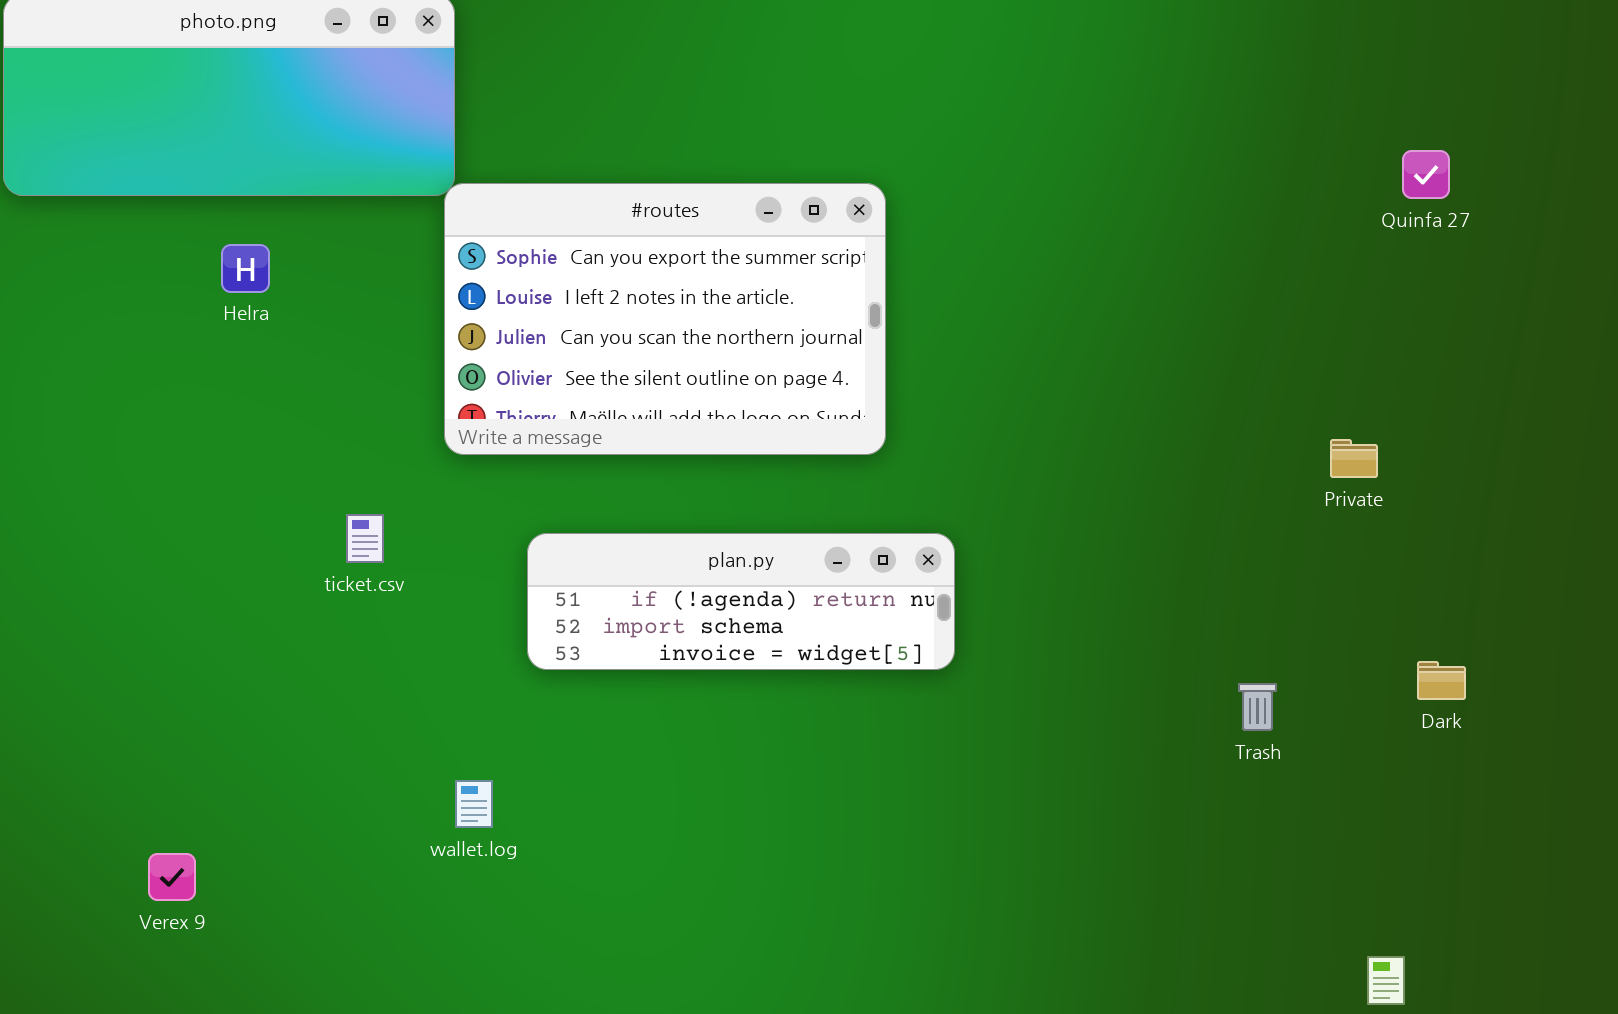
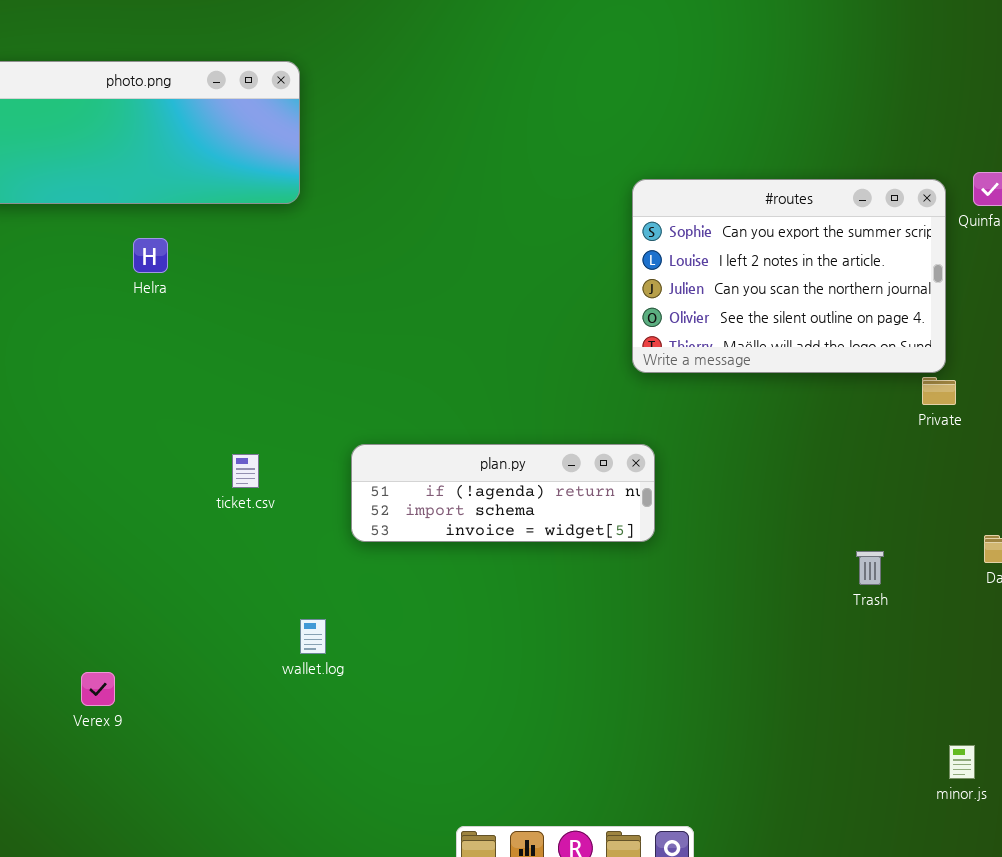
#routes: [444,183,886,455] -> [632,179,946,373], moved
ticket.csv: [346,514,384,563] -> [232,454,259,488], moved

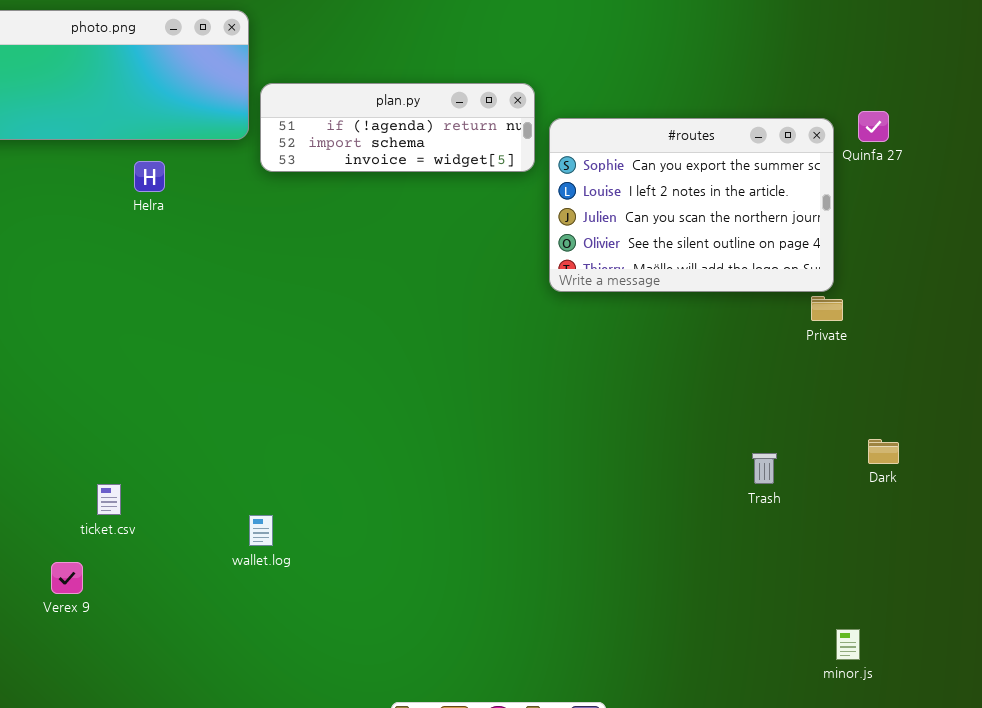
Helra: [133,238,168,273] -> [134,161,165,192], moved
plan.py: [351,444,655,542] -> [260,83,535,172], moved
ticket.csv: [232,454,259,488] -> [97,484,121,515], moved

